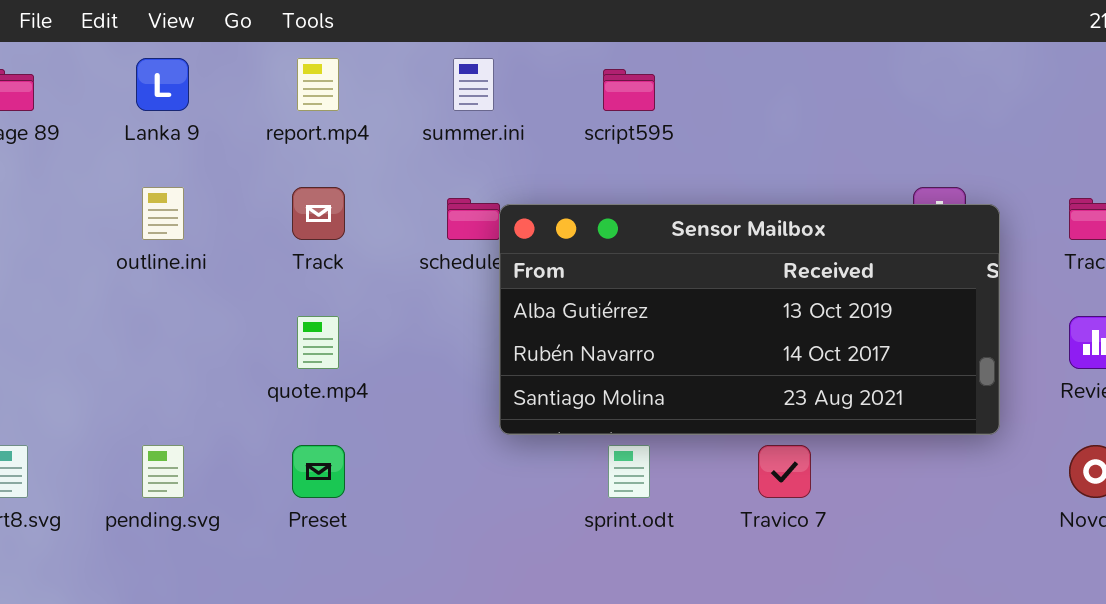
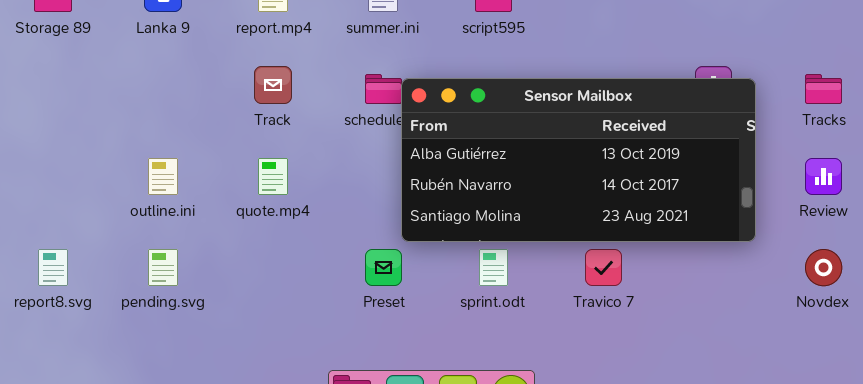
outline.ini: [142,187,184,240] -> [148,158,178,195], moved
Preset: [292,445,345,498] -> [365,249,402,286], moved

